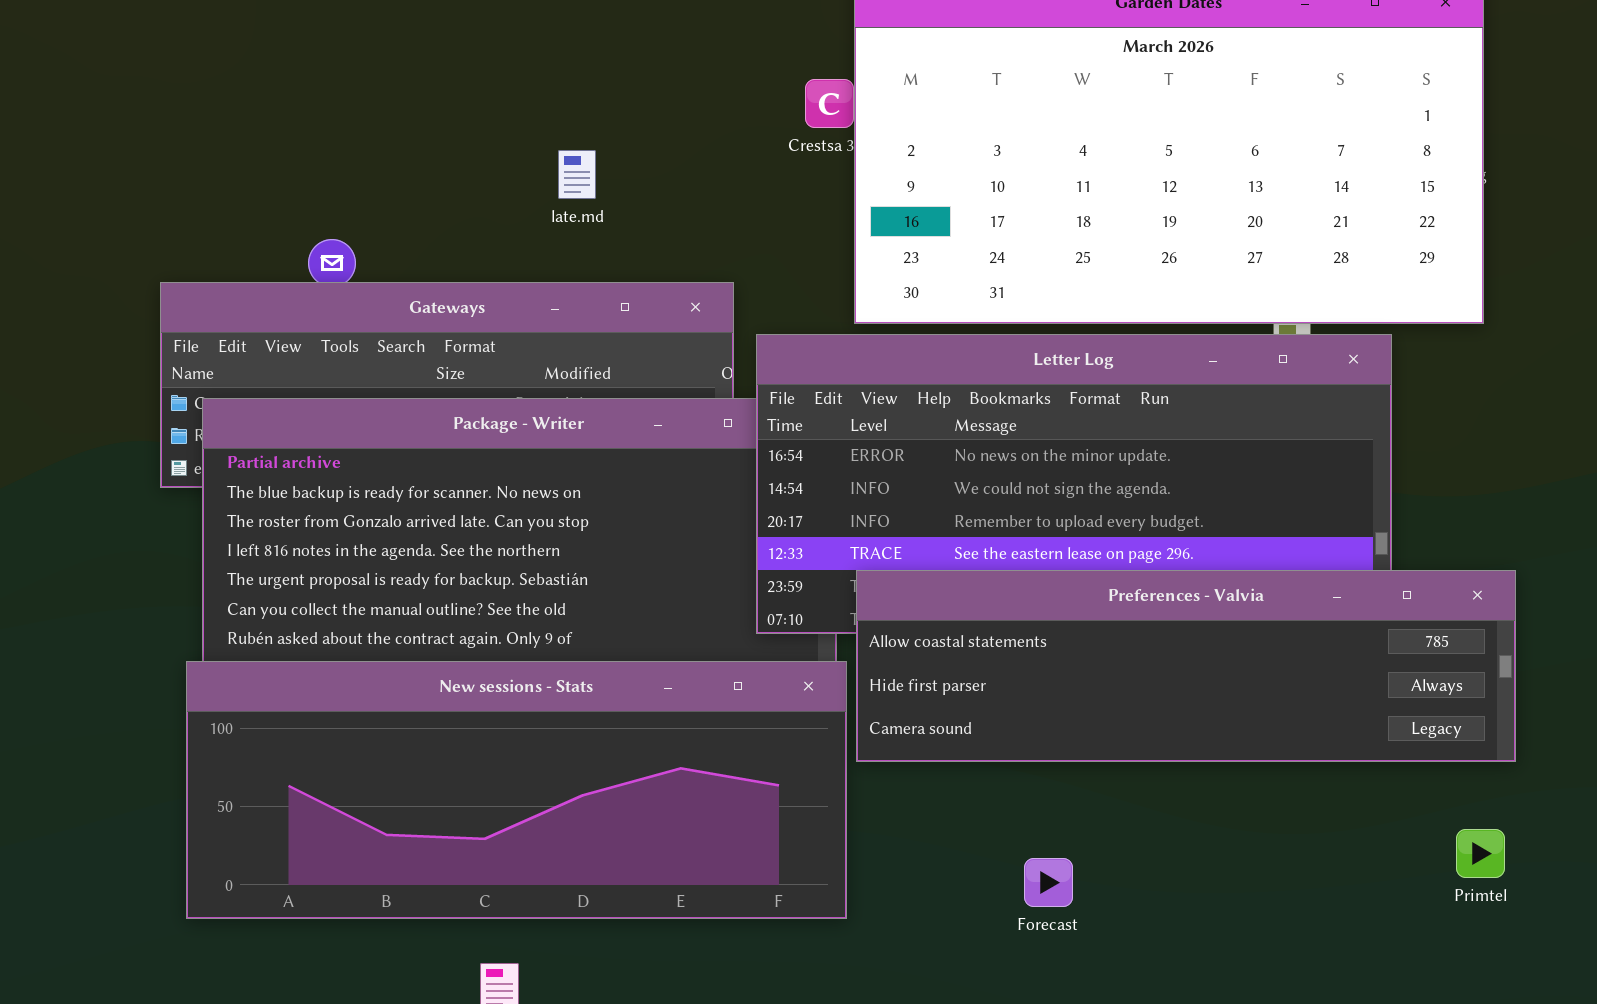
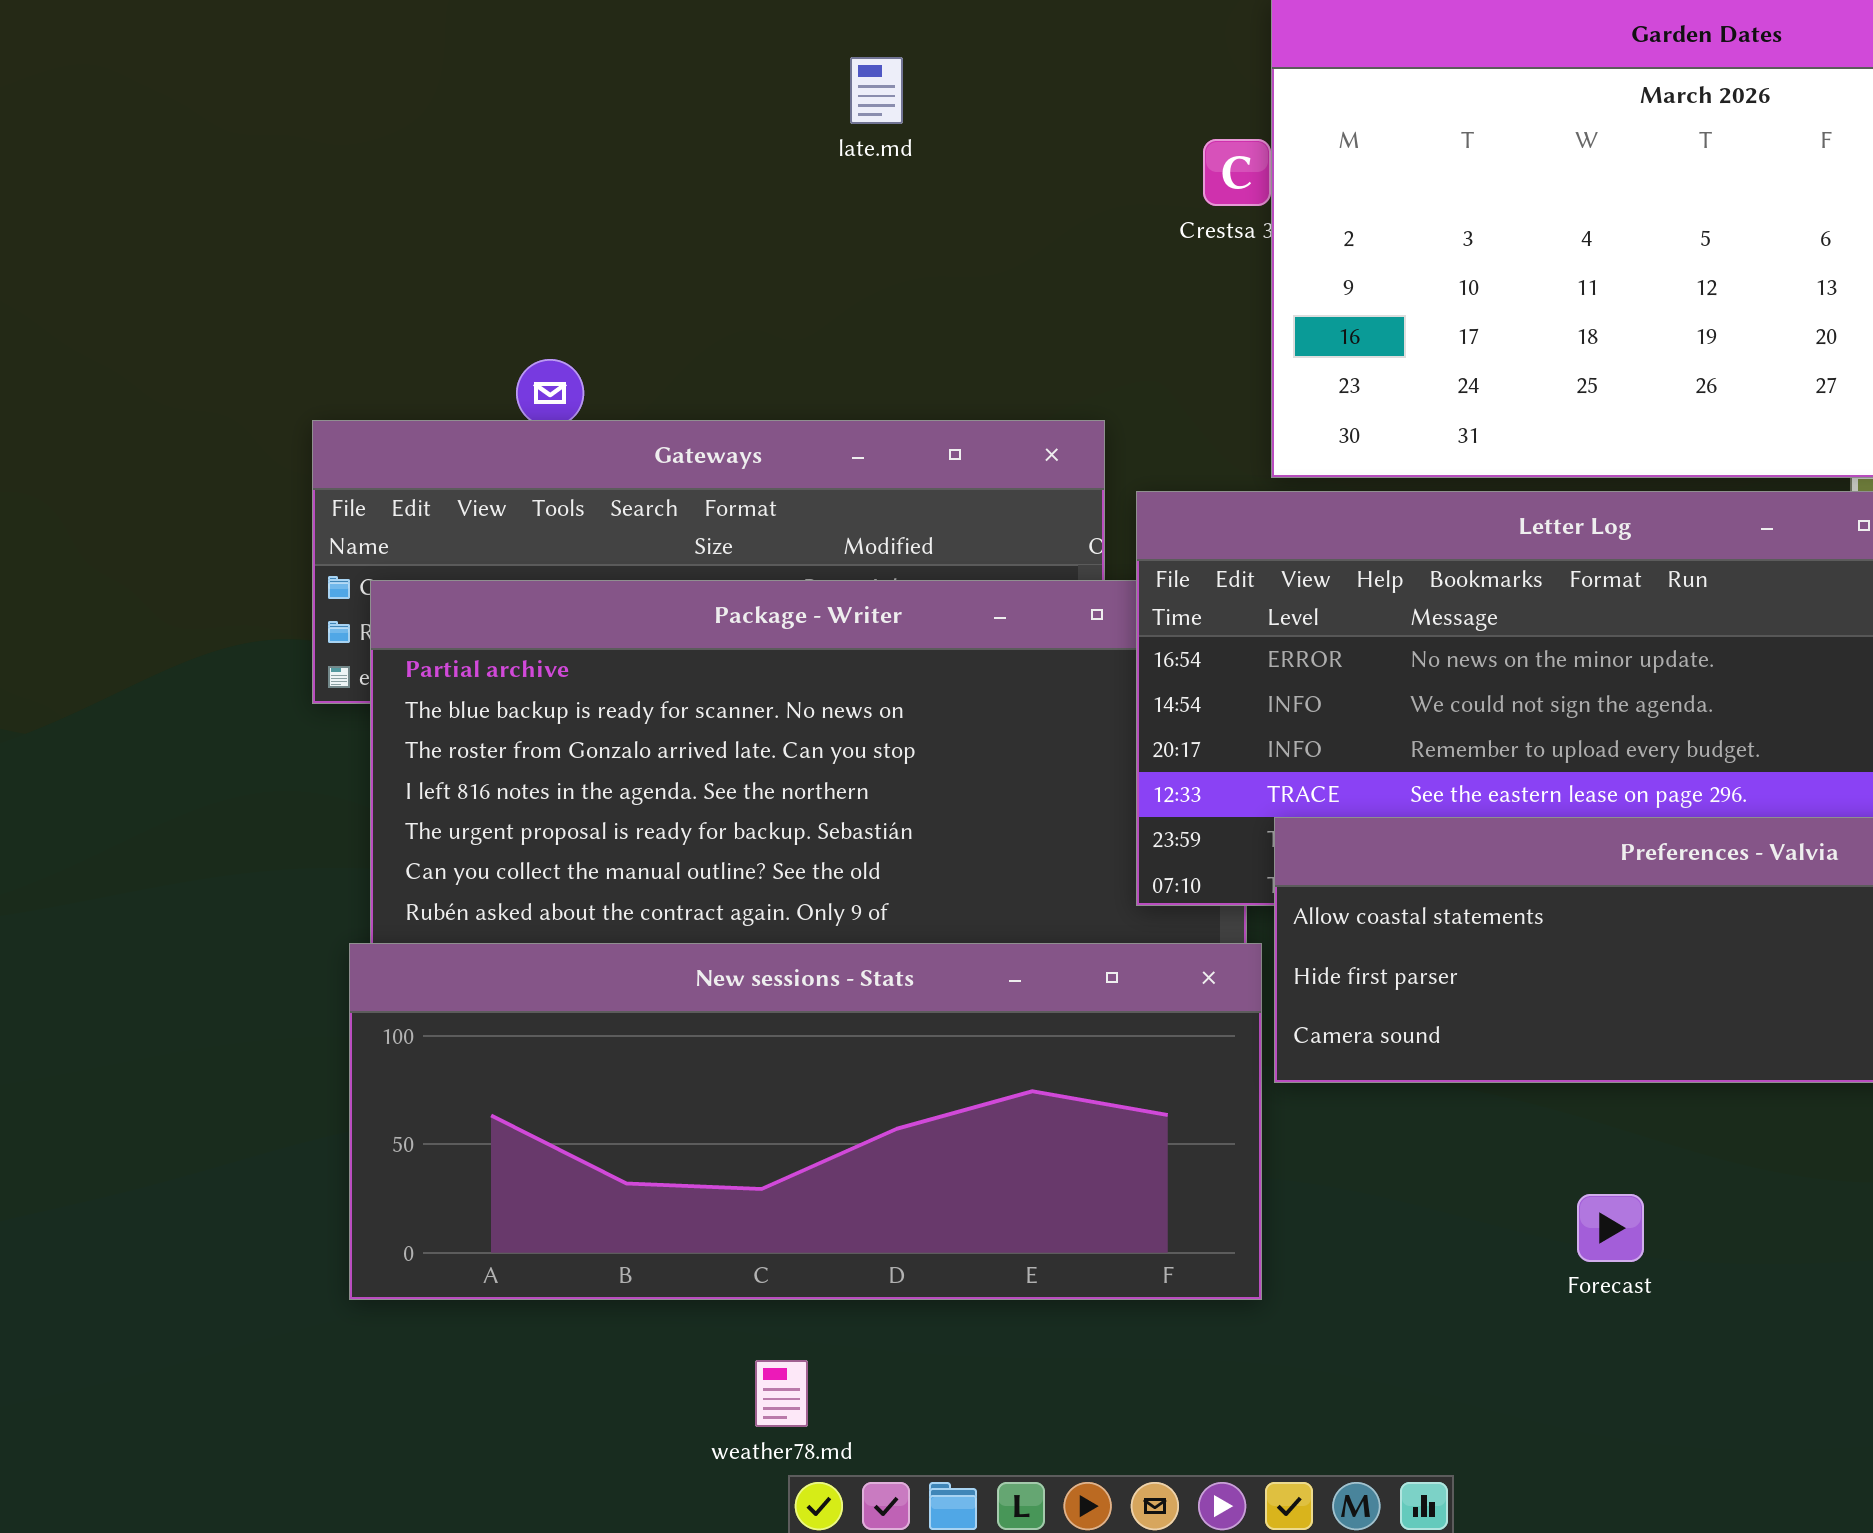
late.md: [558,150,596,199] -> [850,57,903,124], moved
Forecast: [1024,858,1073,907] -> [1577,1194,1644,1262], moved

